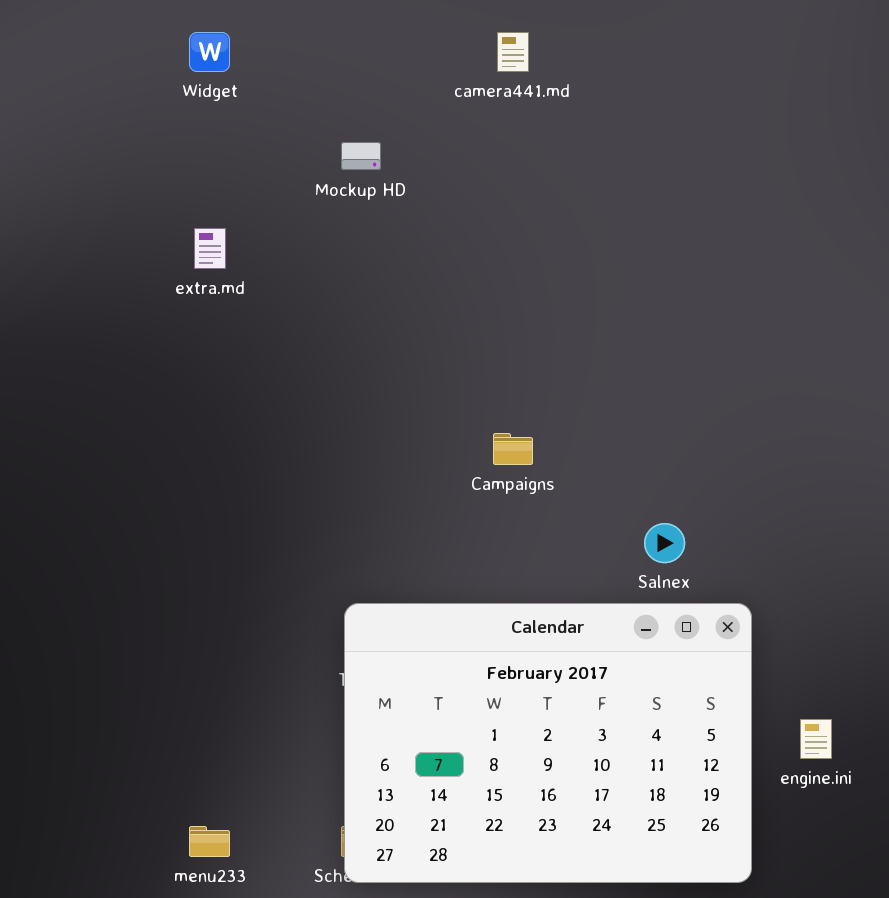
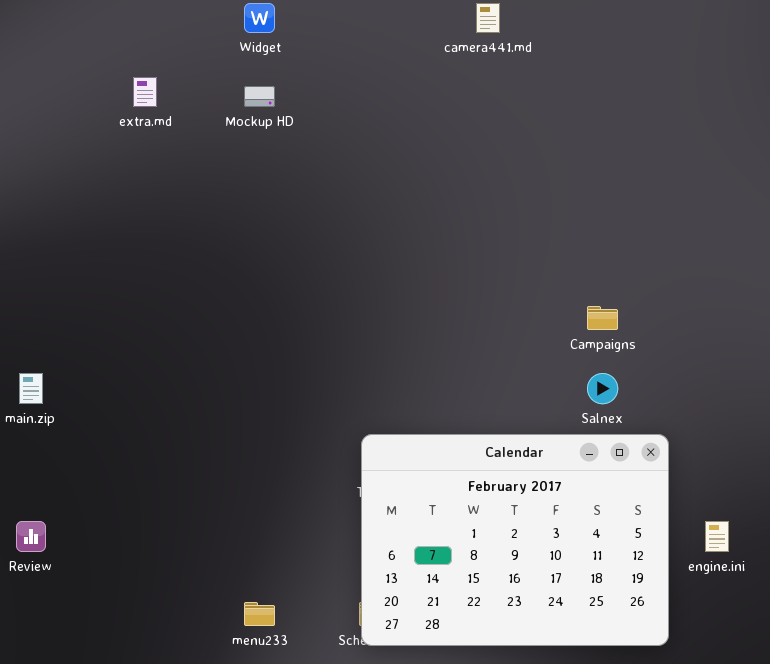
Mockup HD: [341,142,381,170] -> [244,86,275,107], moved
extra.md: [194,228,226,269] -> [133,77,157,107], moved
Campaigns: [493,433,533,465] -> [587,306,618,330], moved

